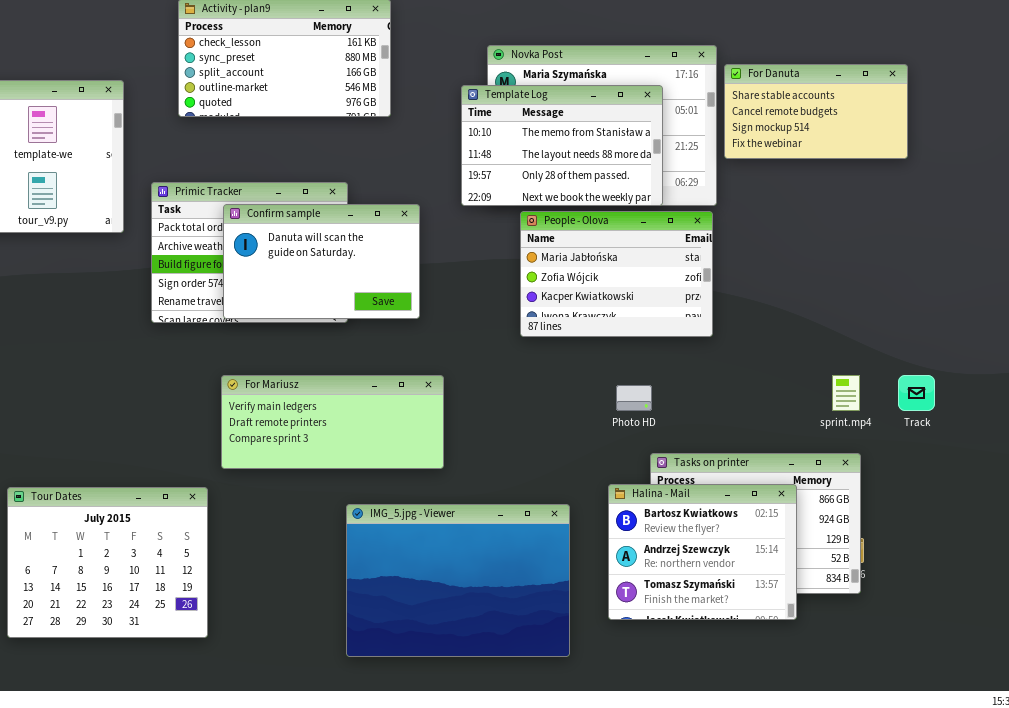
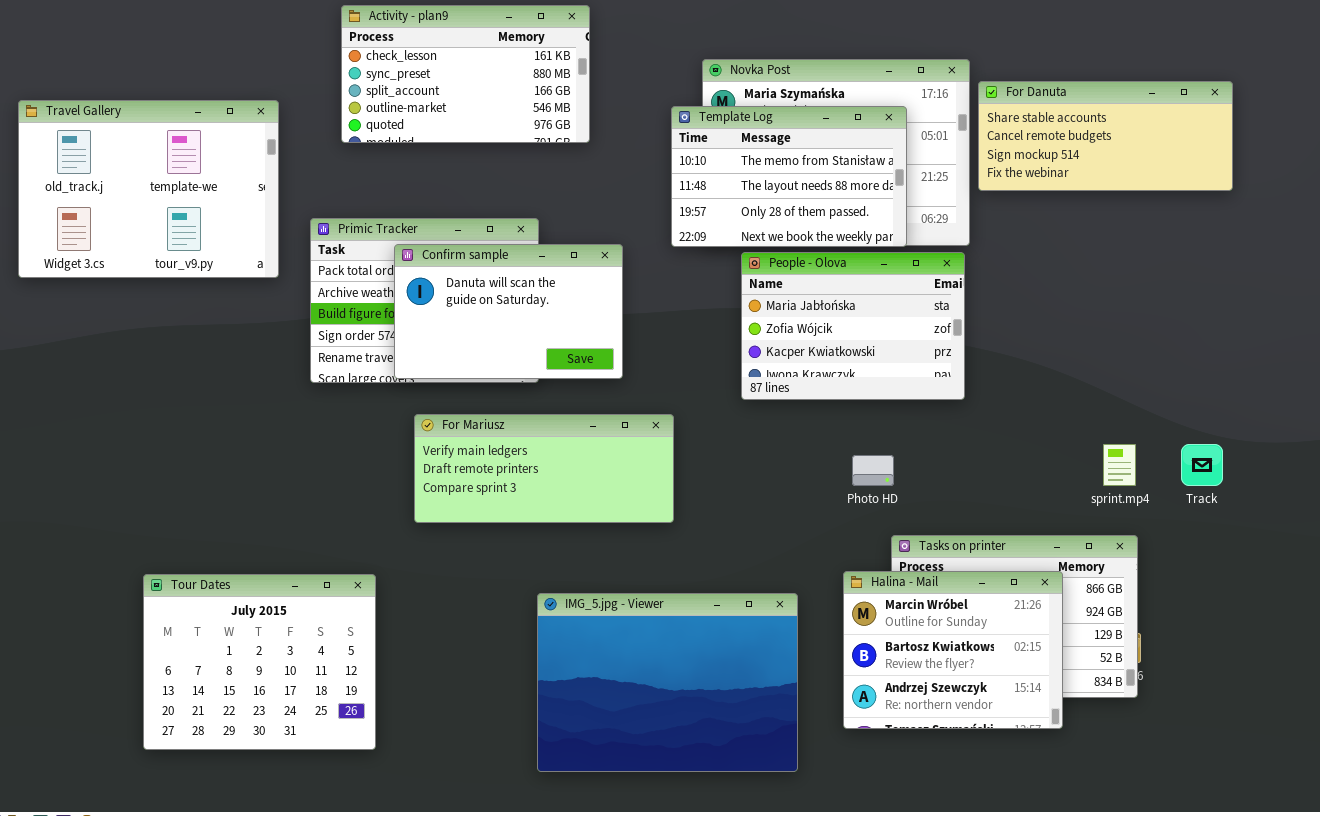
For Danuta: [724,64,908,159] -> [978,81,1233,191], resized
For Mariusz: [221,375,444,469] -> [414,414,674,523], moved
Halina - Mail: [608,484,797,620] -> [843,571,1063,729], scrolled up 1 row

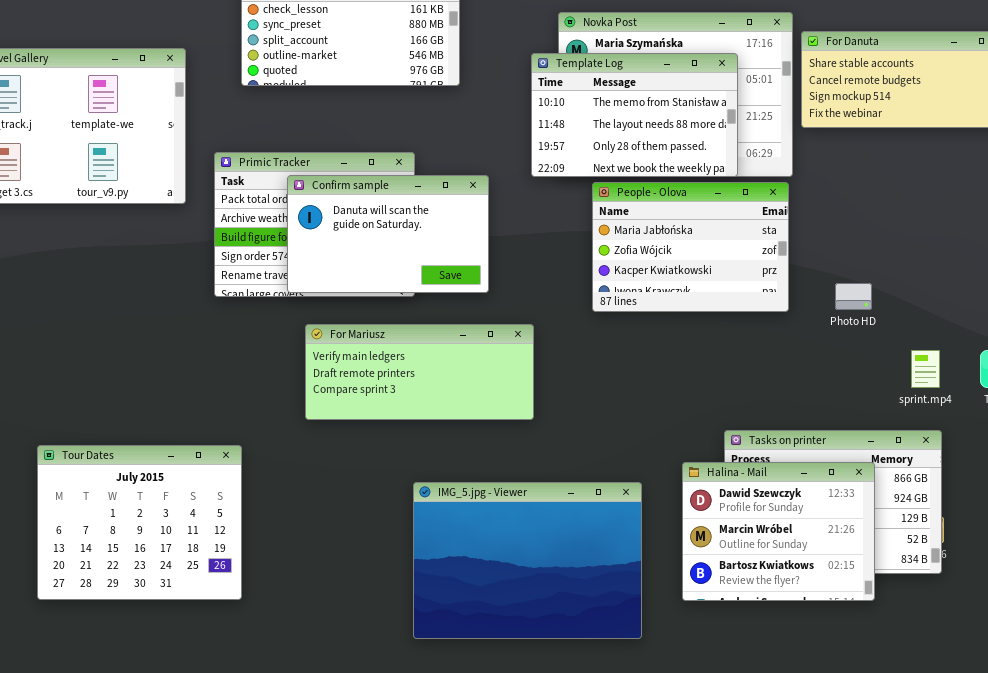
Photo HD: [852,455,894,486] -> [835,283,872,310], moved
Halina - Mail: [843,571,1063,729] -> [682,462,875,601], scrolled up 1 row
Tour Dates: [143,574,376,750] -> [37,445,242,600], moved

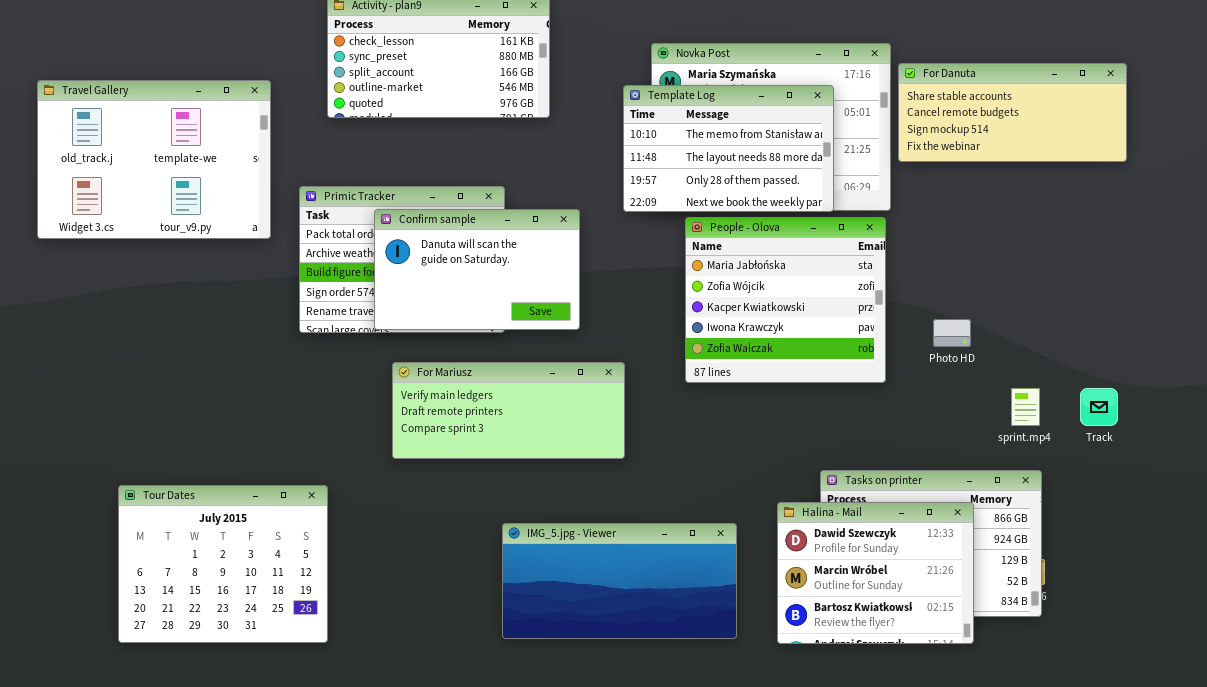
People - Olova: [592,182,789,312] -> [685,217,886,383], resized
IMG_5.jpg - Viewer: [413,482,642,639] -> [502,523,737,639], resized

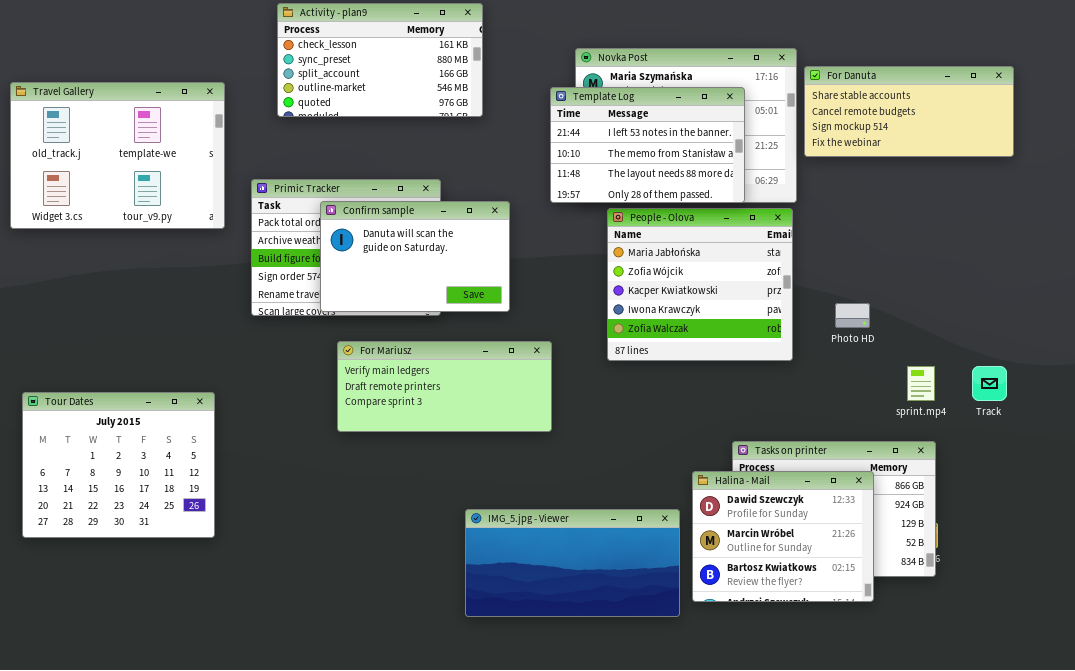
Template Log: [623,85,834,212] -> [550,87,745,203], scrolled up 1 row
Tour Dates: [118,485,328,643] -> [22,392,215,538], moved
IMG_5.jpg - Viewer: [502,523,737,639] -> [465,509,680,617], moved

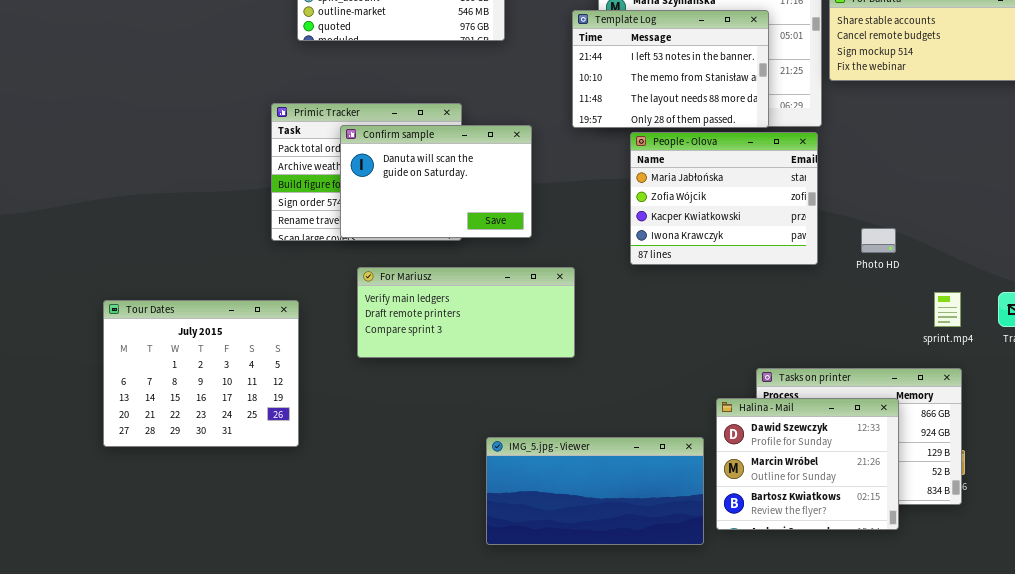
Travel Gallery: [10,82,225,229] -> none, closed
People - Olova: [607,208,793,361] -> [630,132,818,265], resized
Tour Dates: [22,392,215,538] -> [103,300,299,447], moved

